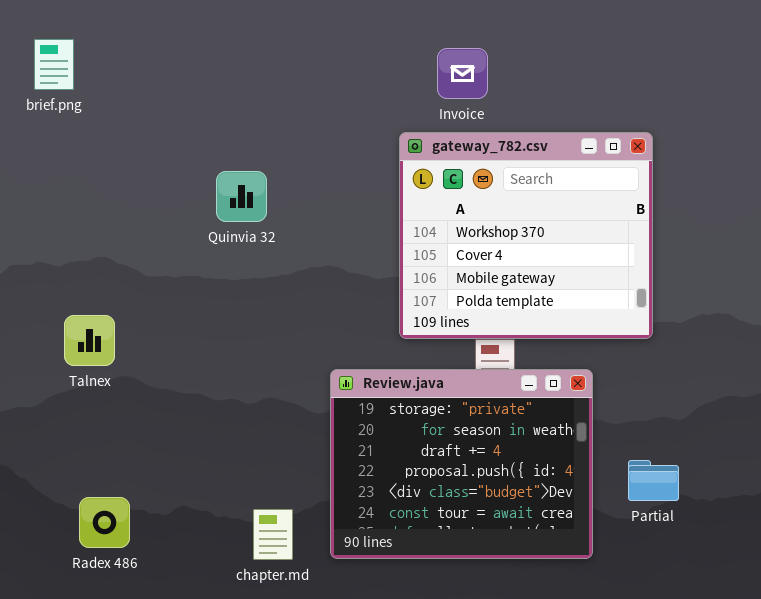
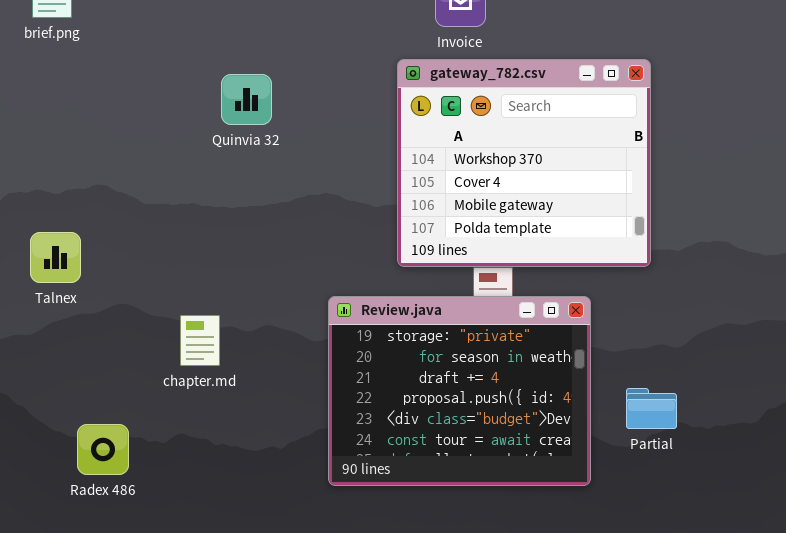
Quinvia 32: [216,171,267,222] -> [221,74,272,125], moved
Talnex: [64,315,115,366] -> [30,232,81,283], moved
chapter.md: [253,509,293,560] -> [180,315,220,366], moved

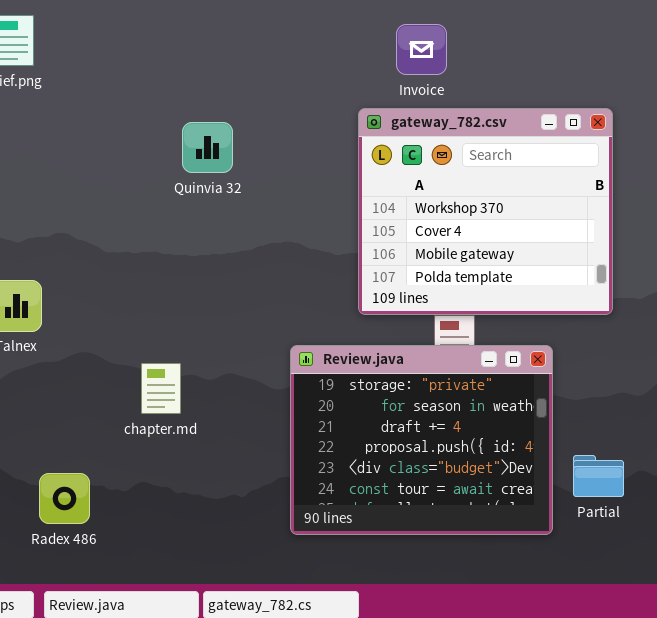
Partial: [626,388,677,429] -> [573,455,624,497], moved

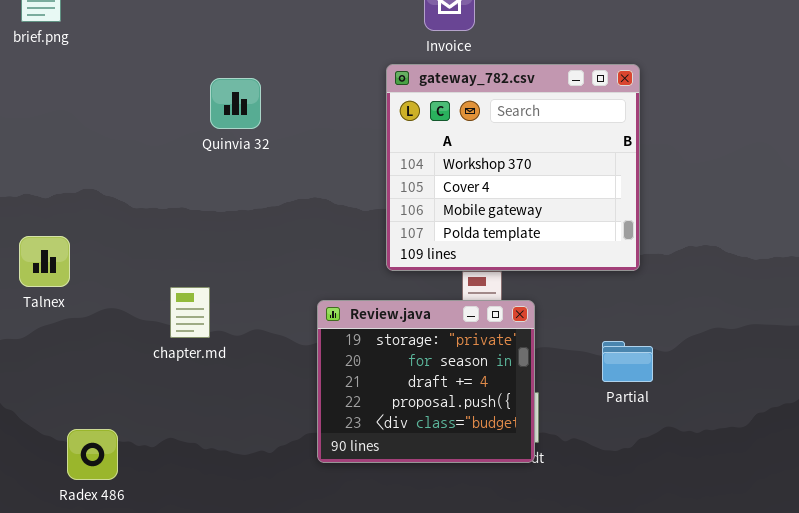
Review.java: [290,345,553,535] -> [317,300,535,463], resized
chapter.md: [141,363,181,414] -> [170,287,210,338], moved
Partial: [573,455,624,497] -> [602,341,653,382], moved

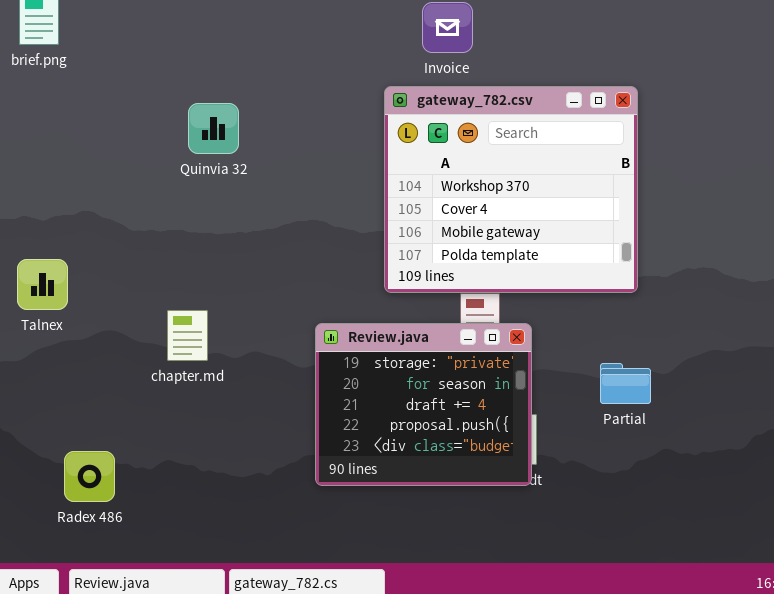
Quinvia 32: [210,78,261,129] -> [188,103,239,154], moved

